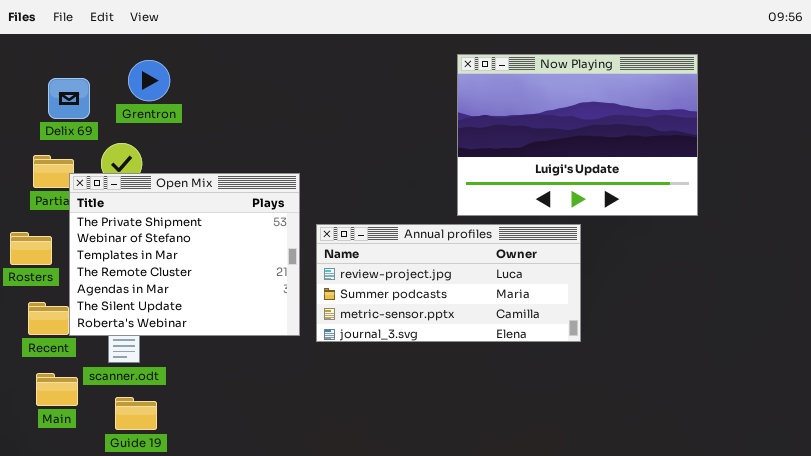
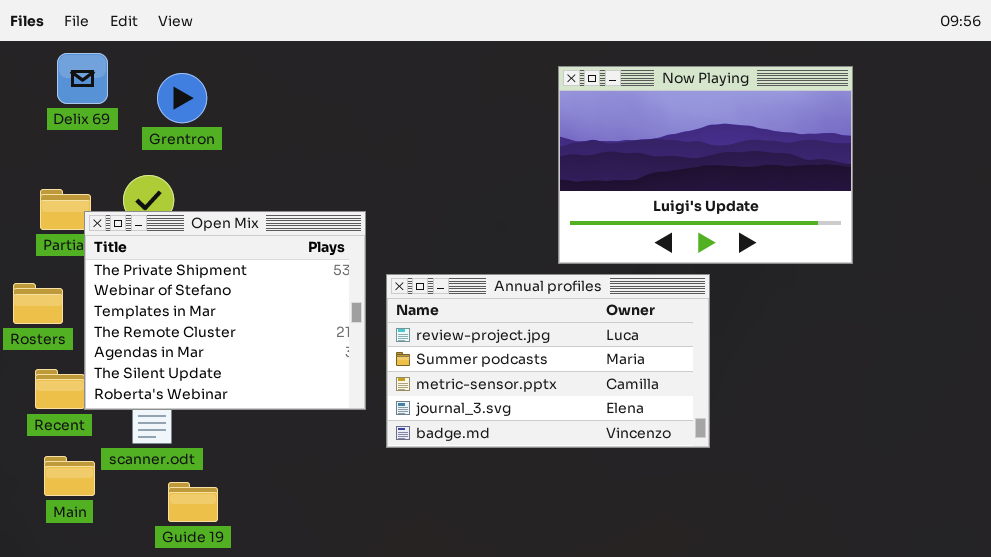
Delix 69: [48,78,90,119] -> [57,53,108,104], moved
Annual profiles: [316,224,581,342] -> [386,274,710,448], resized
Guide 19: [115,397,157,430] -> [168,482,218,522], moved

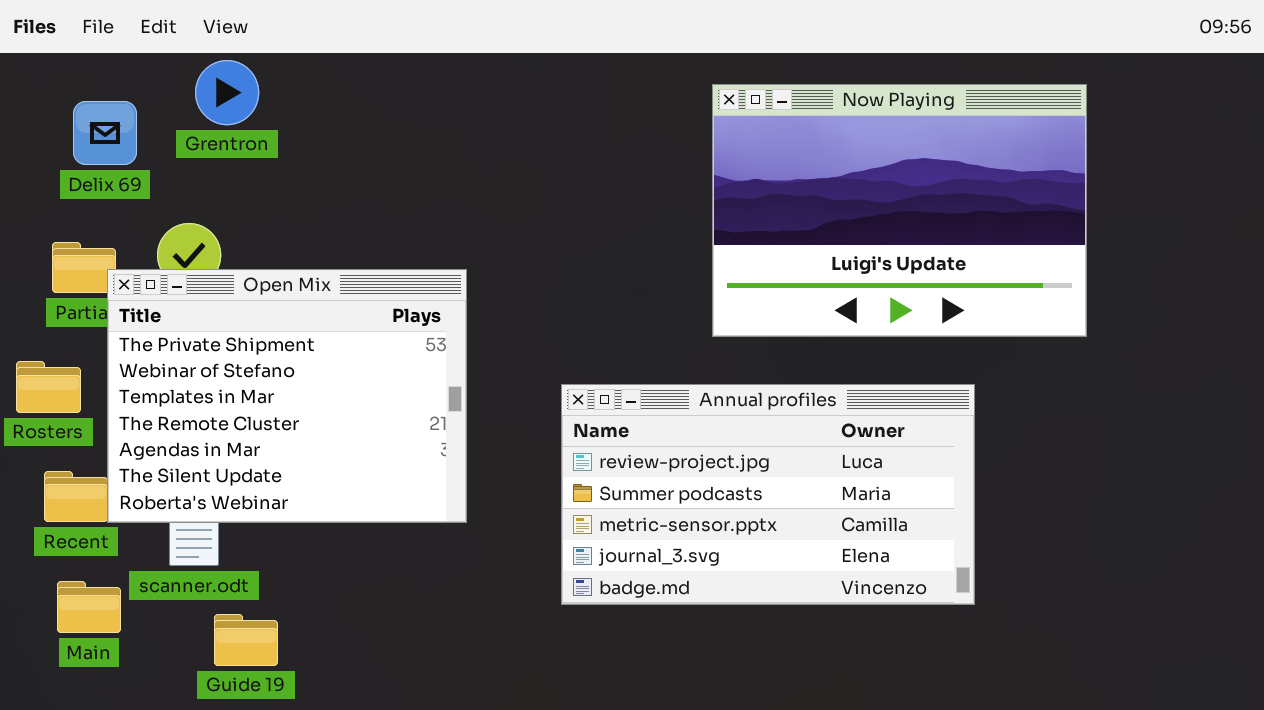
Delix 69: [57,53,108,104] -> [73,101,137,165], moved
Grentron: [157,73,207,123] -> [195,60,259,125], moved
Annual profiles: [386,274,710,448] -> [561,384,975,605], moved

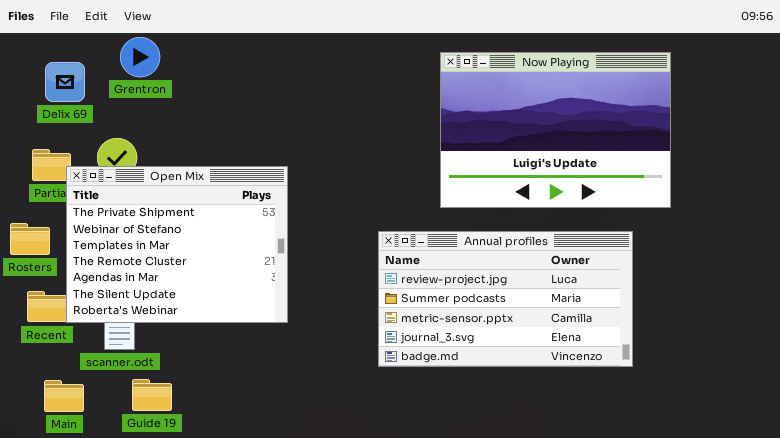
Annual profiles: [561,384,975,605] -> [378,231,633,367], moved
Main: [57,581,121,633] -> [44,380,84,412], moved

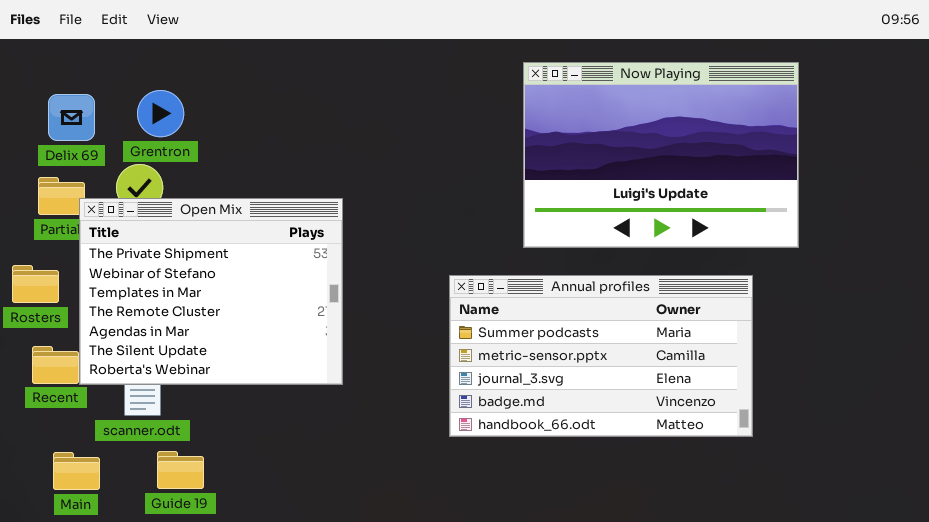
Grentron: [120,37,160,77] -> [137,90,184,137], moved
Delix 69: [45,62,85,102] -> [48,94,95,141], moved
Annual profiles: [378,231,633,367] -> [449,275,753,437], scrolled down 1 row

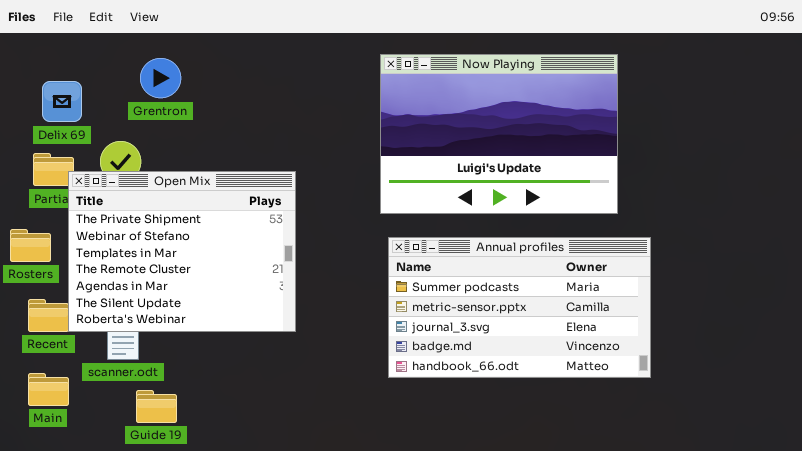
Now Playing: [523,62,799,248] -> [380,54,618,214], moved
Grentron: [137,90,184,137] -> [140,58,181,98], moved
Main: [53,452,100,490] -> [28,373,69,406], moved

